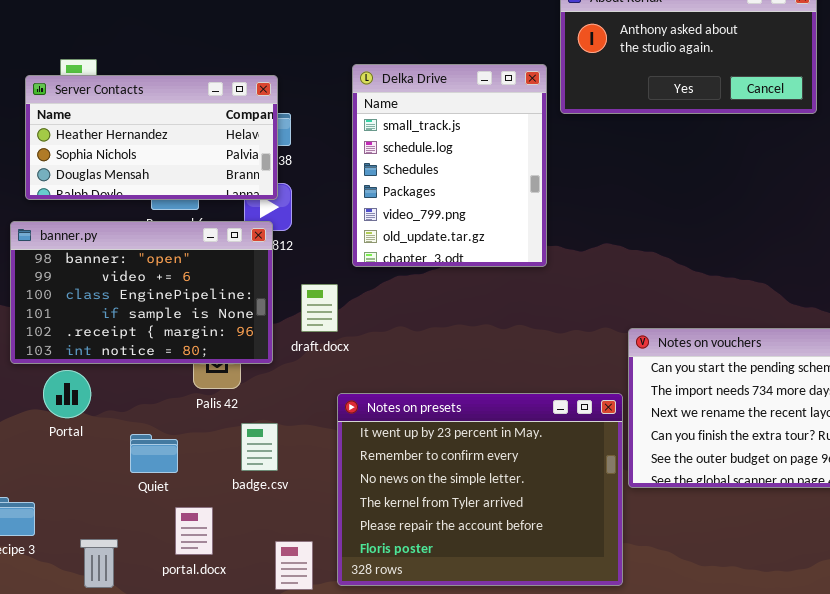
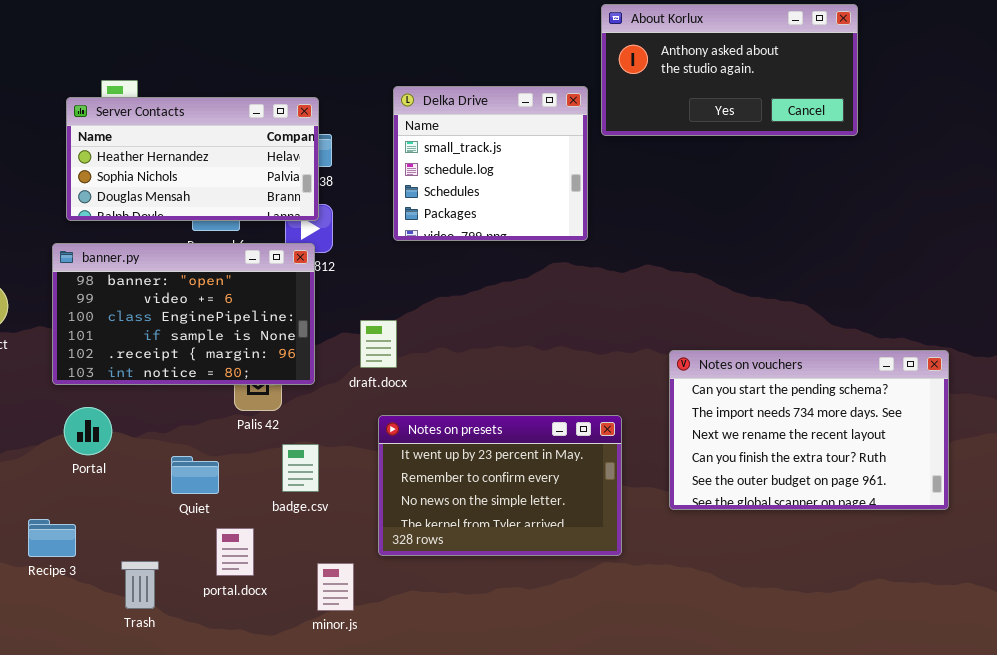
Delka Drive: [352,64,547,267] -> [393,86,588,241], resized
draft.docx: [301,284,338,332] -> [360,320,397,368], moved
Portal: [43,370,91,418] -> [64,407,112,455], moved
Notes on presets: [337,393,623,586] -> [378,415,622,556], resized

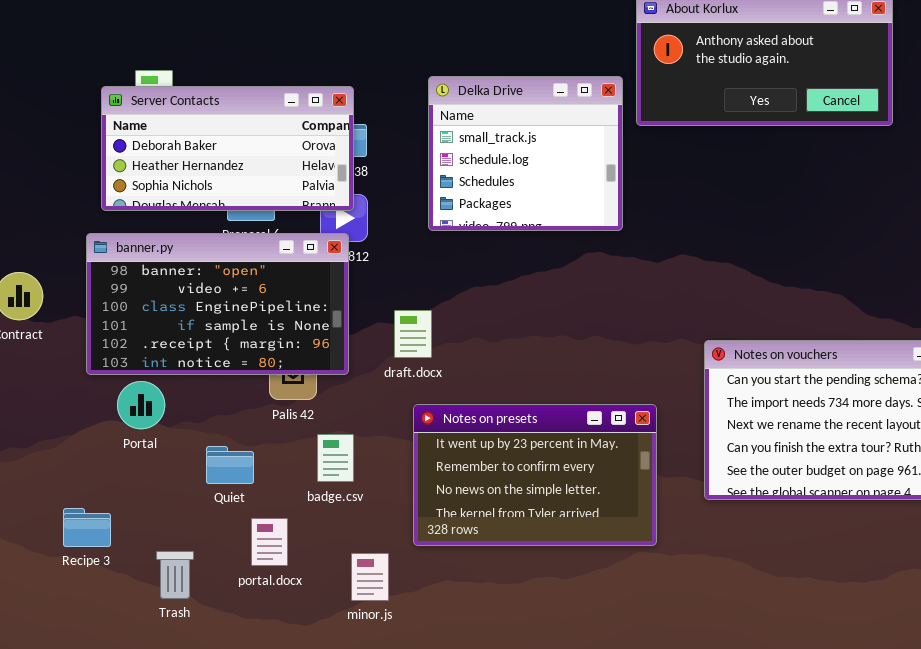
Server Contacts: [66,97,319,221] -> [101,86,354,211], scrolled up 1 row
Portal: [64,407,112,455] -> [117,381,165,429], moved

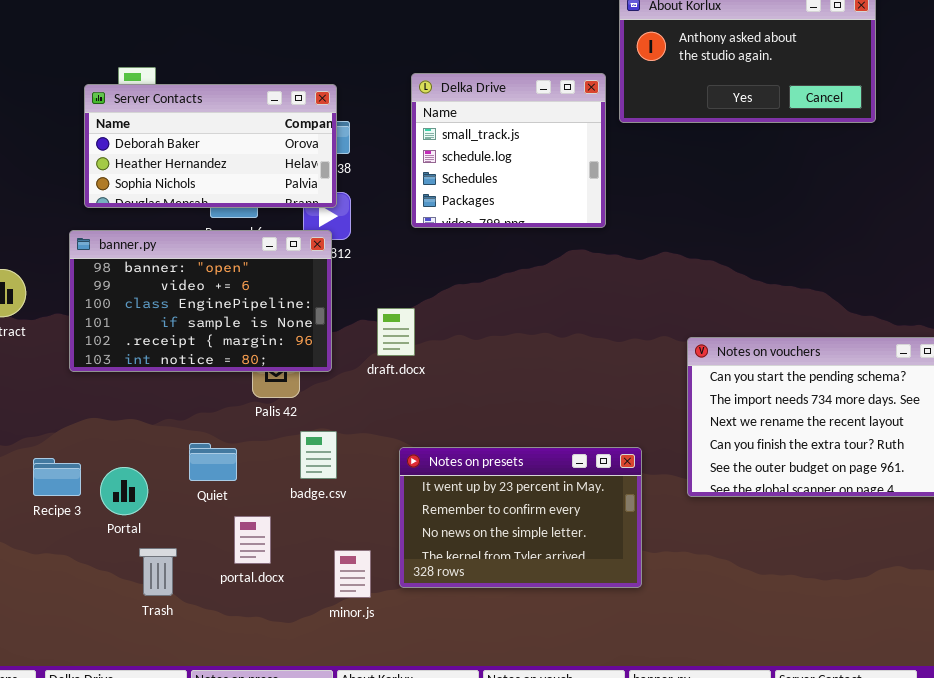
Portal: [117,381,165,429] -> [100,467,148,515], moved
Notes on presets: [413,404,657,546] -> [399,447,642,588], moved
Recipe 3: [63,508,111,547] -> [33,458,81,496], moved

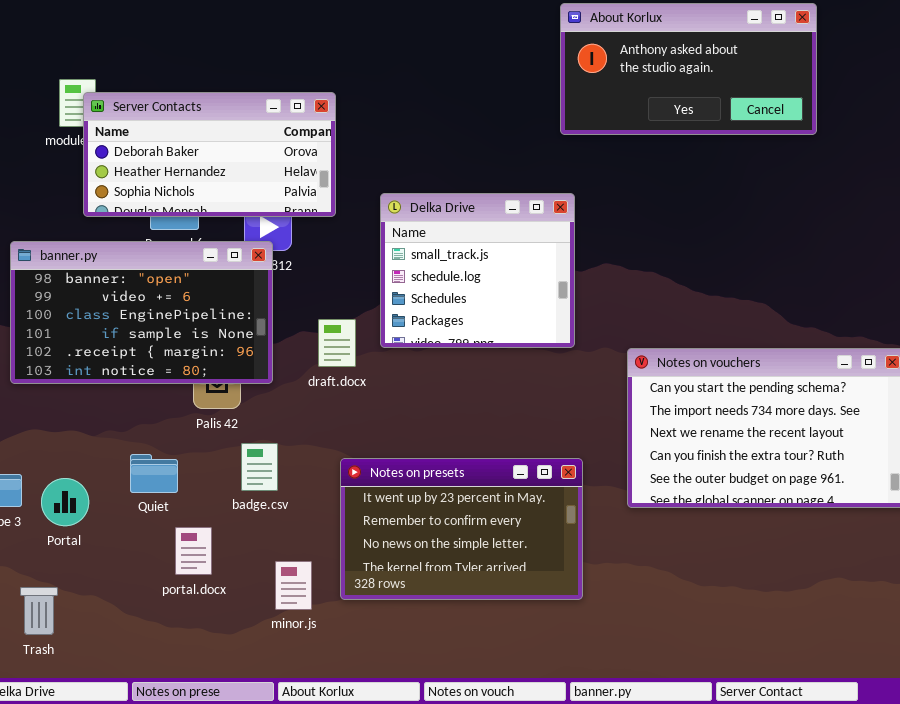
Delka Drive: [411,73,606,228] -> [380,193,575,348], moved
Server Contacts: [84,84,337,208] -> [83,92,336,217], moved
Trash: [139,548,177,596] -> [20,587,58,635], moved

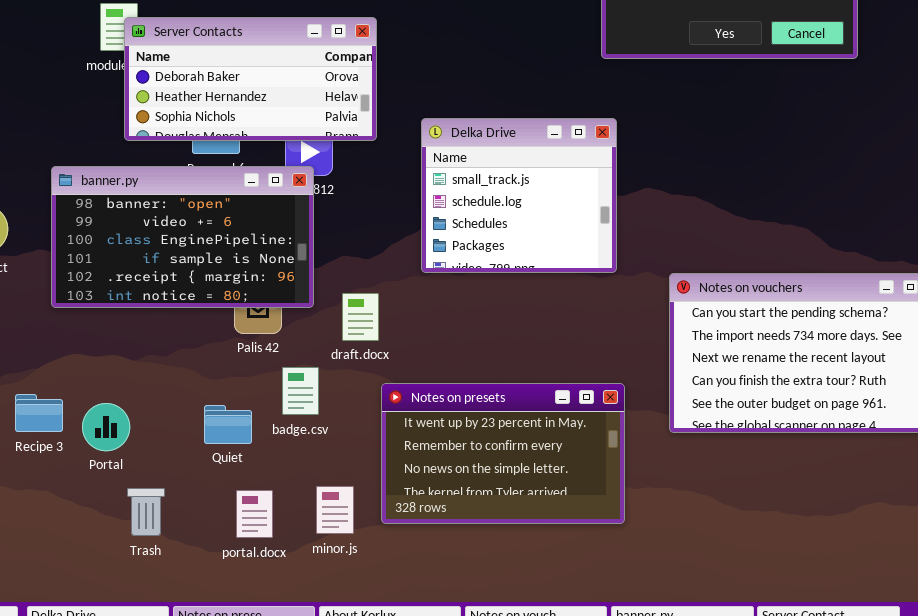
draft.docx: [318,319,356,367] -> [342,293,379,341], moved
Quiet: [130,454,178,493] -> [204,405,252,444], moved
portal.docx: [175,527,212,575] -> [236,490,273,538], moved
Trash: [20,587,58,635] -> [127,488,165,536], moved

